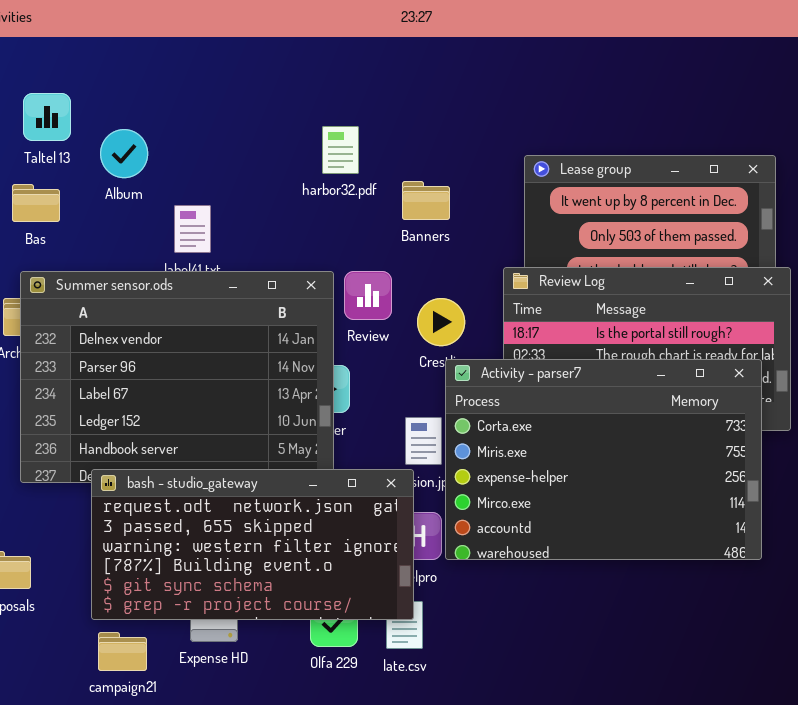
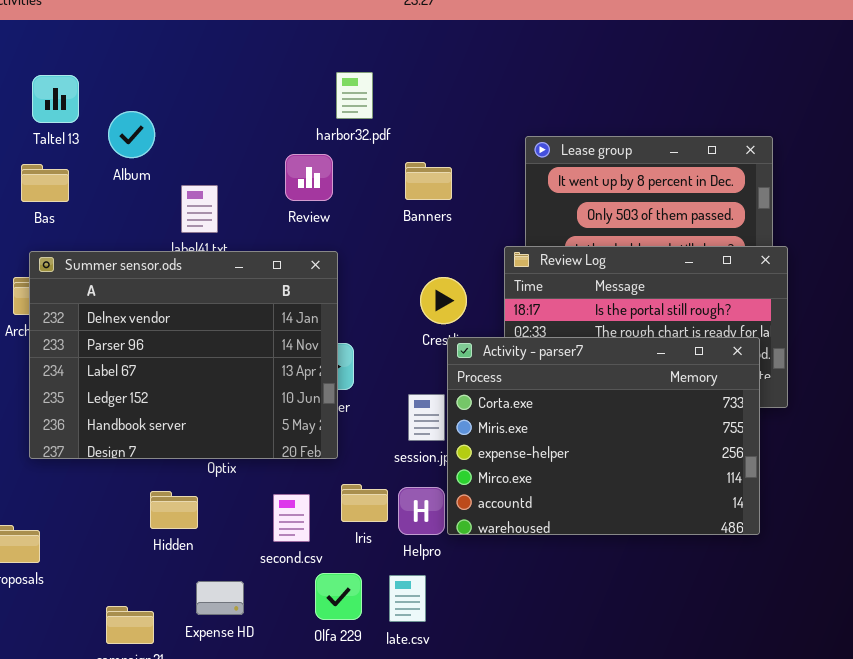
harbor32.pdf: [322,126,359,174] -> [336,72,373,119], moved
Review: [344,271,392,320] -> [285,154,333,201], moved
bash - studio_gateway: [91,469,414,620] -> none, closed

